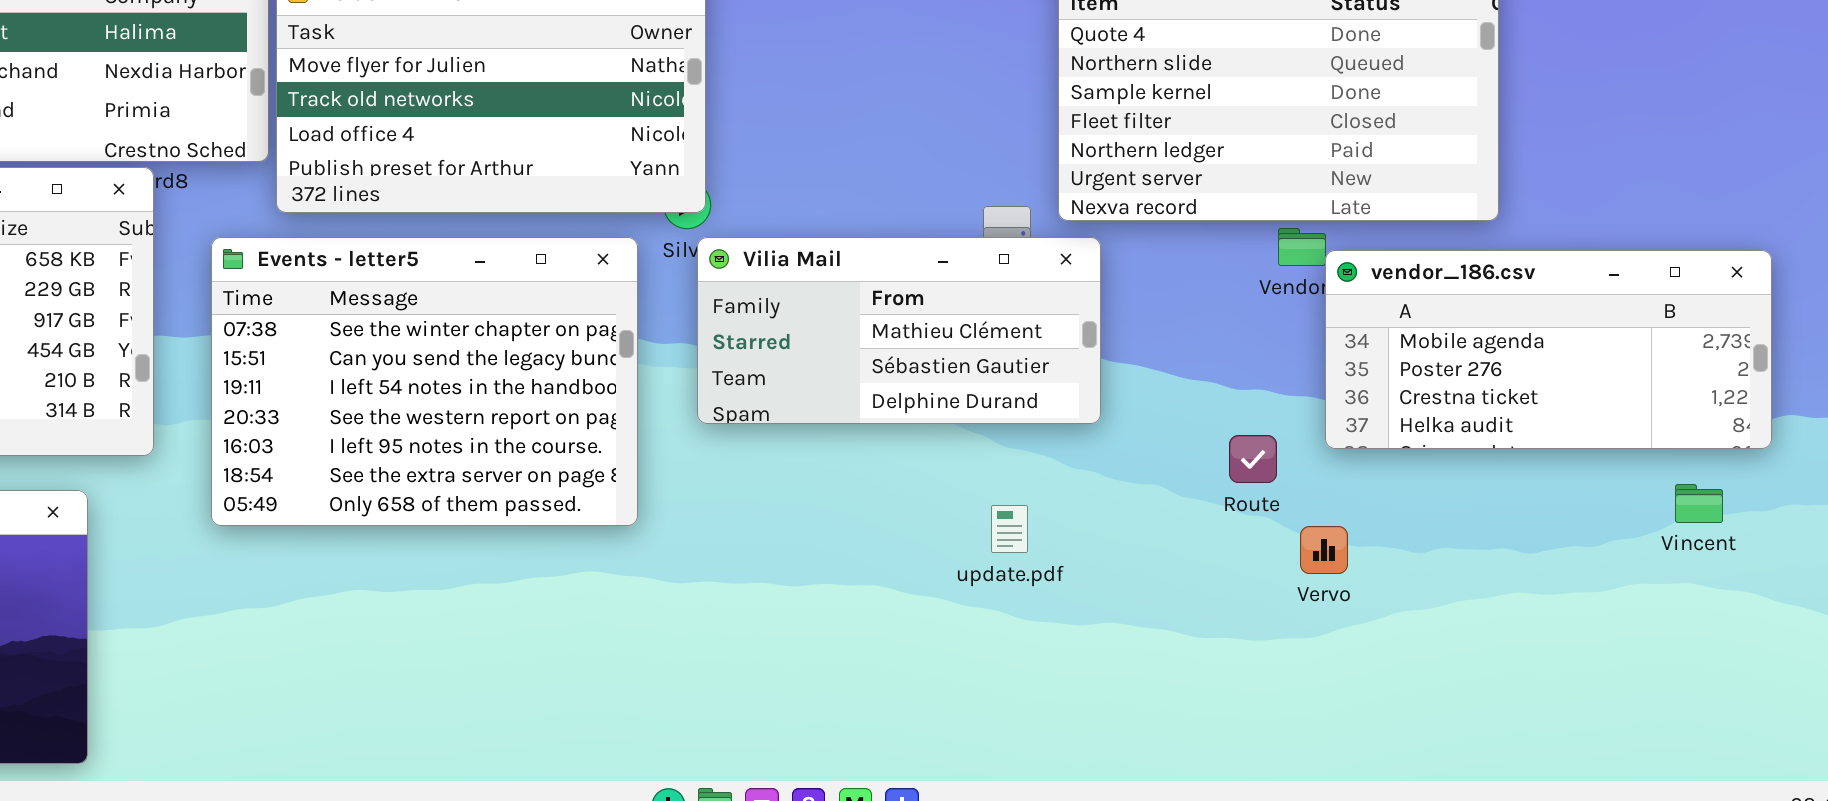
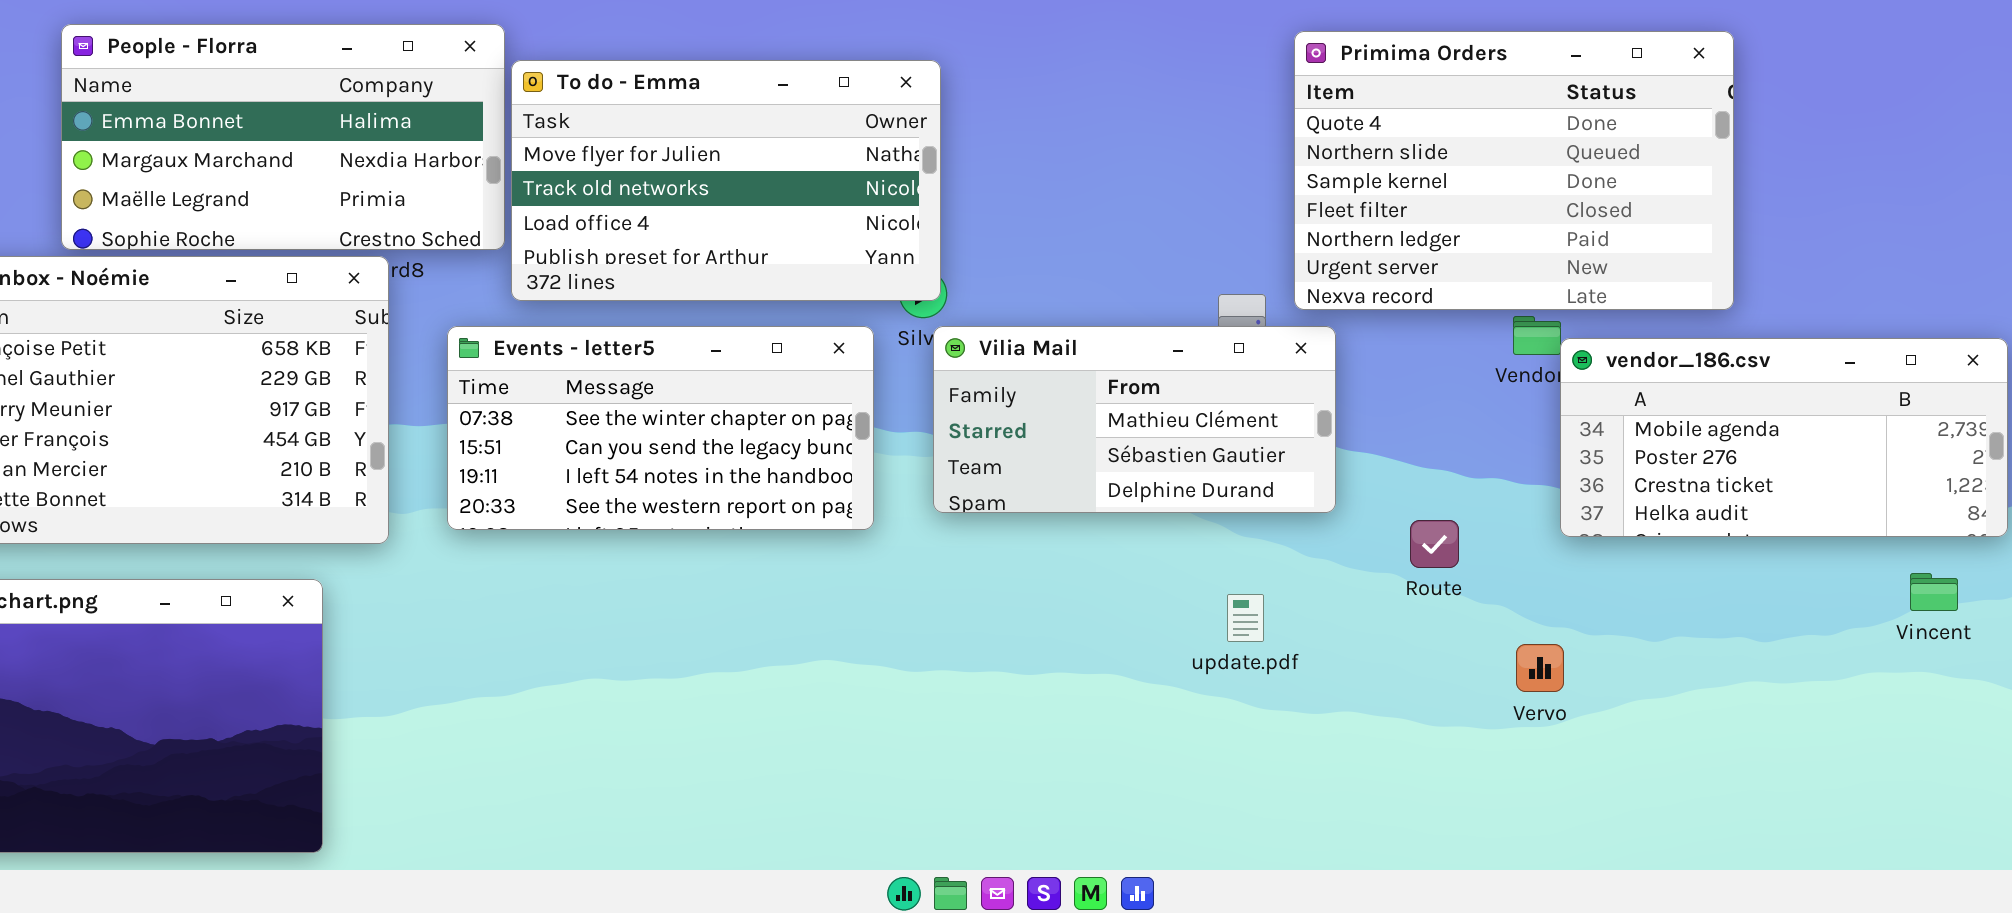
Events - letter5: [211,237,638,526] -> [447,326,874,530], resized
Route: [1229,435,1277,483] -> [1410,520,1459,568], moved
Vervo: [1300,526,1348,574] -> [1516,644,1564,692], moved

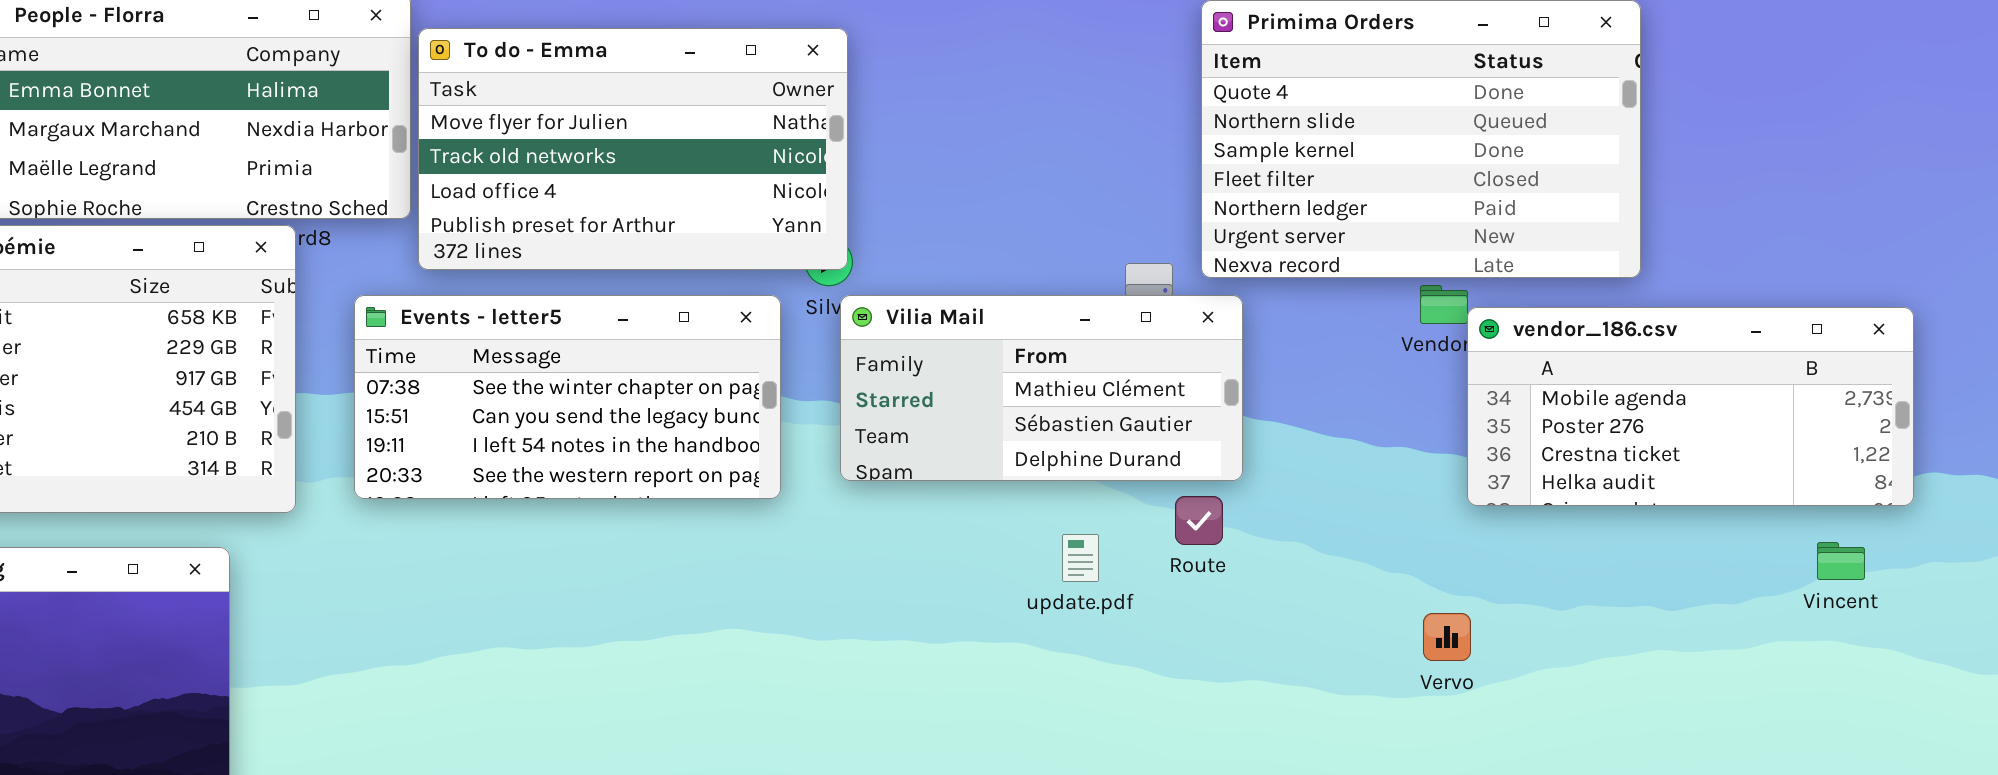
Route: [1410,520,1459,568] -> [1175,496,1223,545], moved
update.pdf: [1227,594,1264,642] -> [1062,534,1099,582], moved

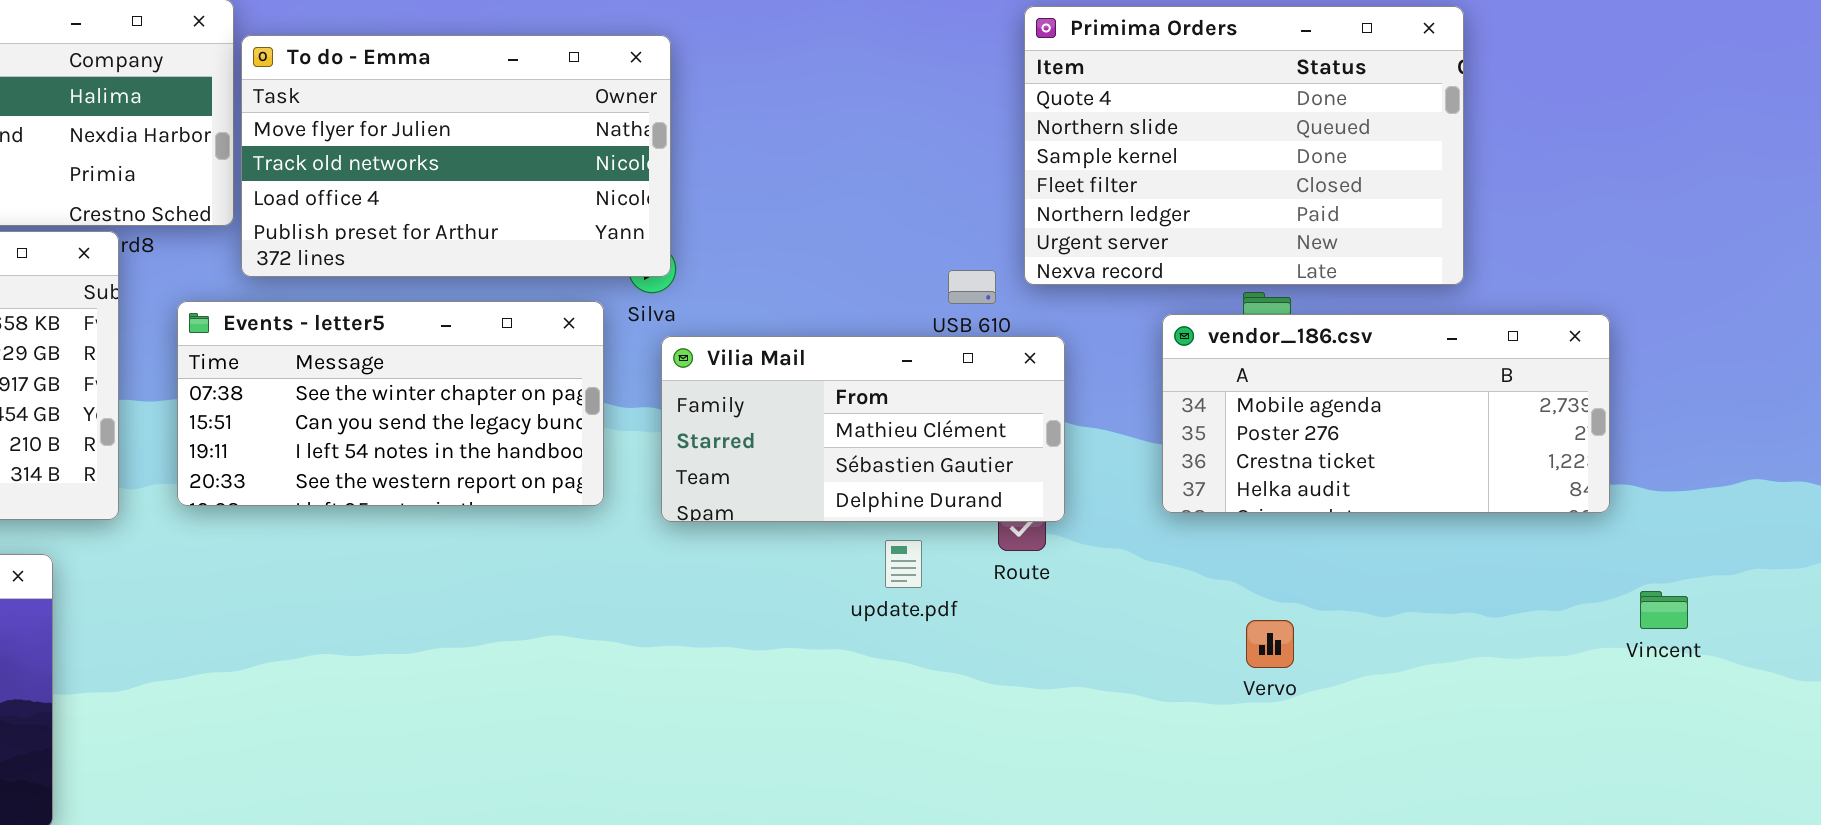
Vilia Mail: [840,295,1243,481] -> [661,336,1065,522], moved
vendor_186.csv: [1467,307,1914,506] -> [1162,314,1610,513], moved
Vincent: [1817,542,1865,580] -> [1640,591,1688,629], moved

